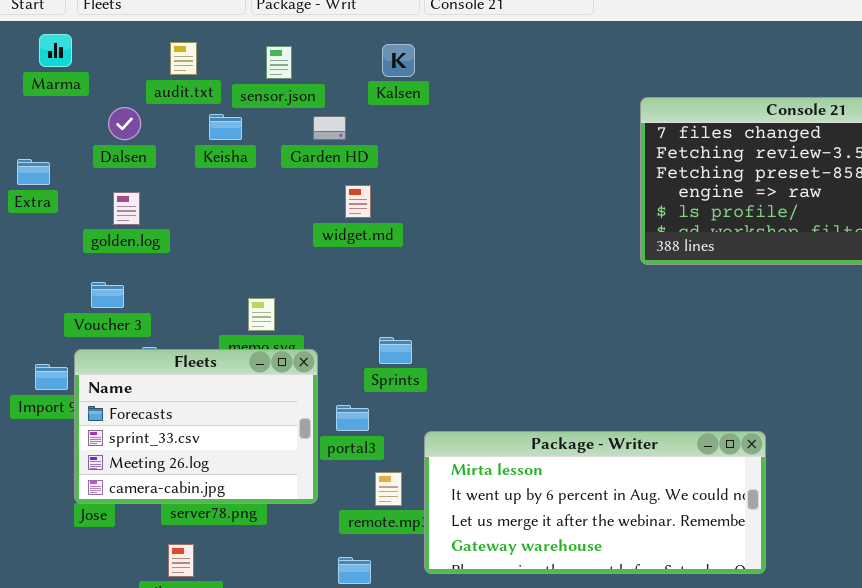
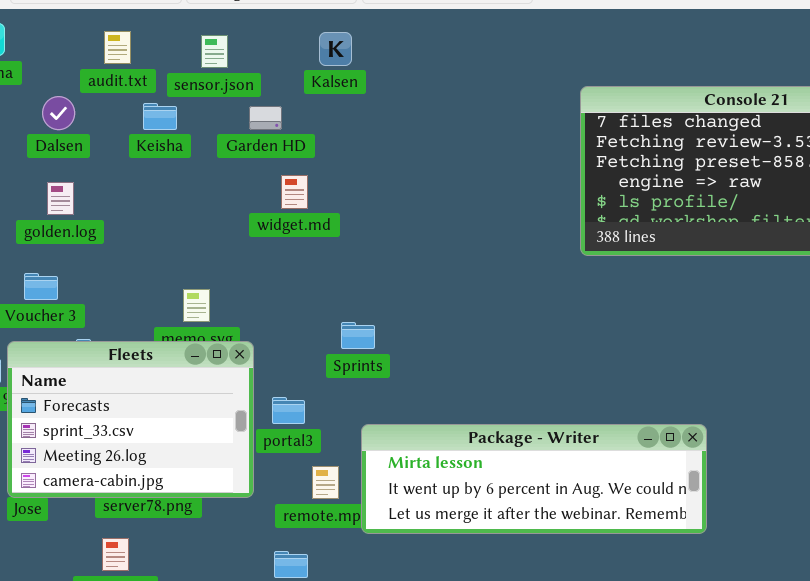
Sprints: [379,337,412,364] -> [341,322,375,349], moved
Package - Writer: [424,431,766,574] -> [361,424,707,534], resized

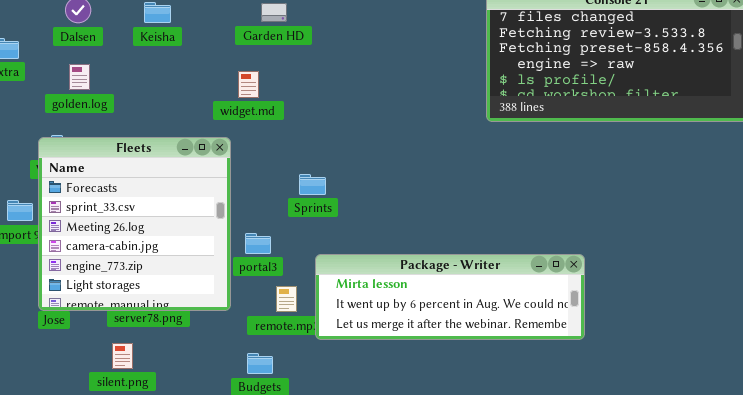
Garden HD: [249,106,282,130] -> [261,3,287,22], moved
widget.md: [281,175,308,209] -> [238,71,259,98], moved
Fleets: [7,341,254,498] -> [38,137,231,311], resized

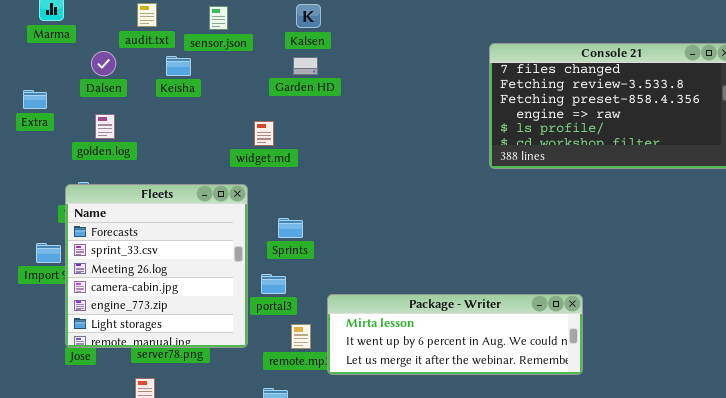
Garden HD: [261,3,287,22] -> [293,57,318,75], moved
Sprints: [299,174,326,195] -> [278,218,303,238], moved

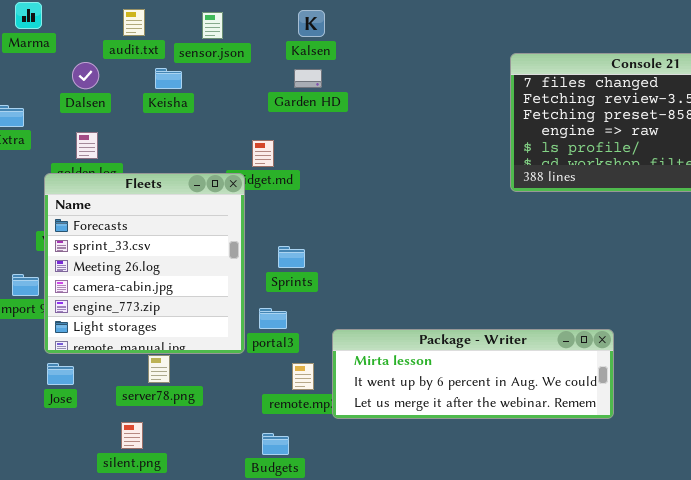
Fleets: [65,184,248,348] -> [44,173,245,354], moved

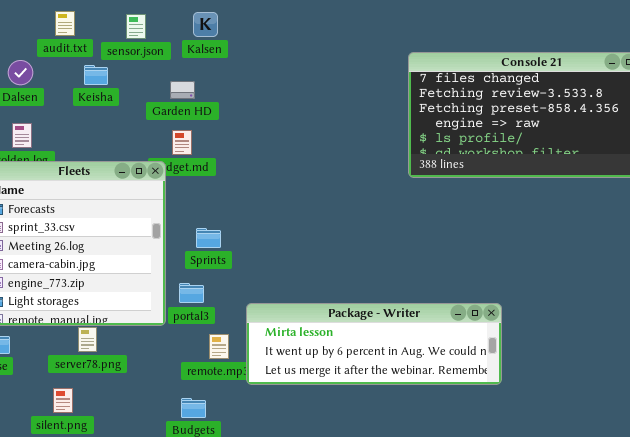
Kalsen: [298,10,325,37] -> [193,12,218,37], moved
Garden HD: [294,69,322,88] -> [170,81,195,99], moved

